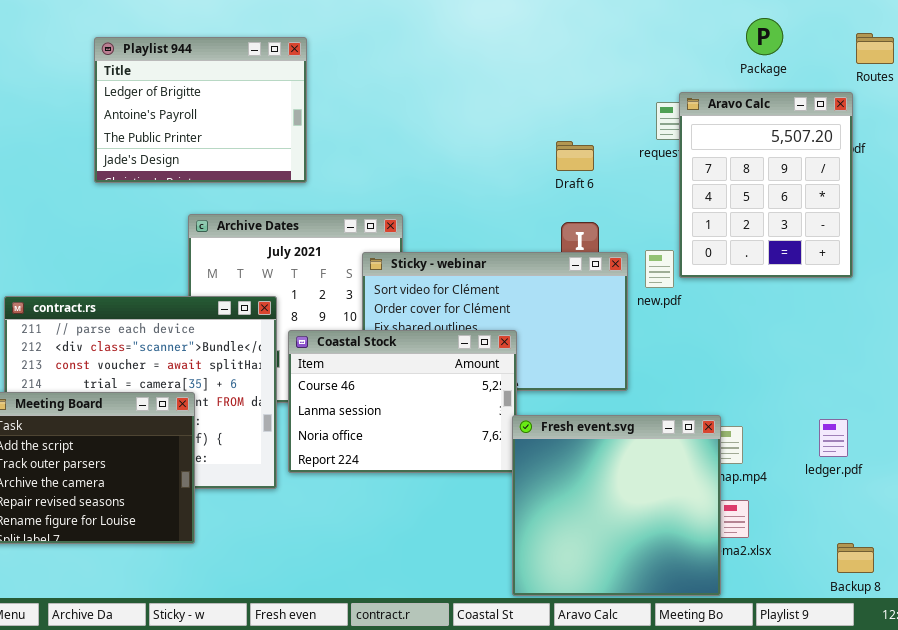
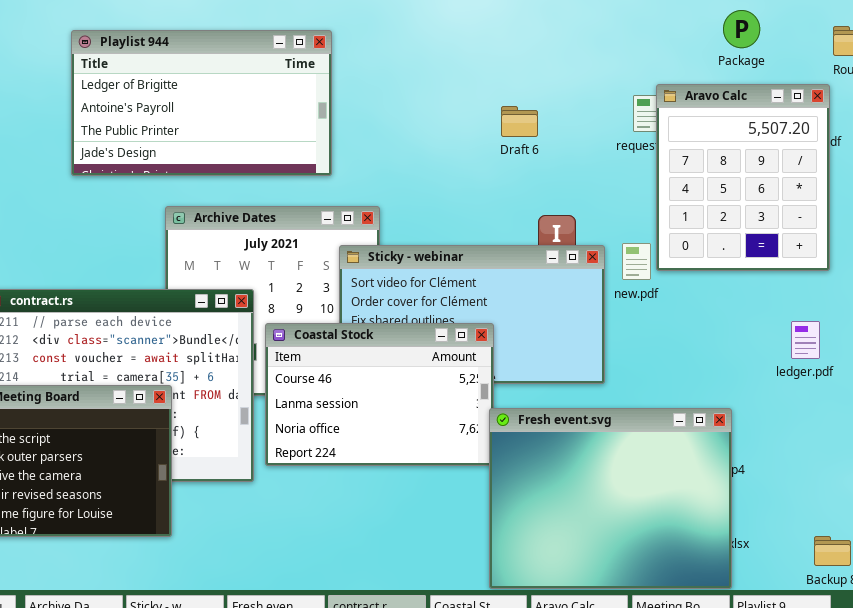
Playlist 944: [94,37,307,183] -> [71,30,332,176], resized
Draft 6: [556,141,594,171] -> [501,106,538,137], moved
Fresh event.svg: [512,415,721,596] -> [489,408,732,589], resized
ledger.pdf: [819,419,848,457] -> [791,321,820,359], moved

